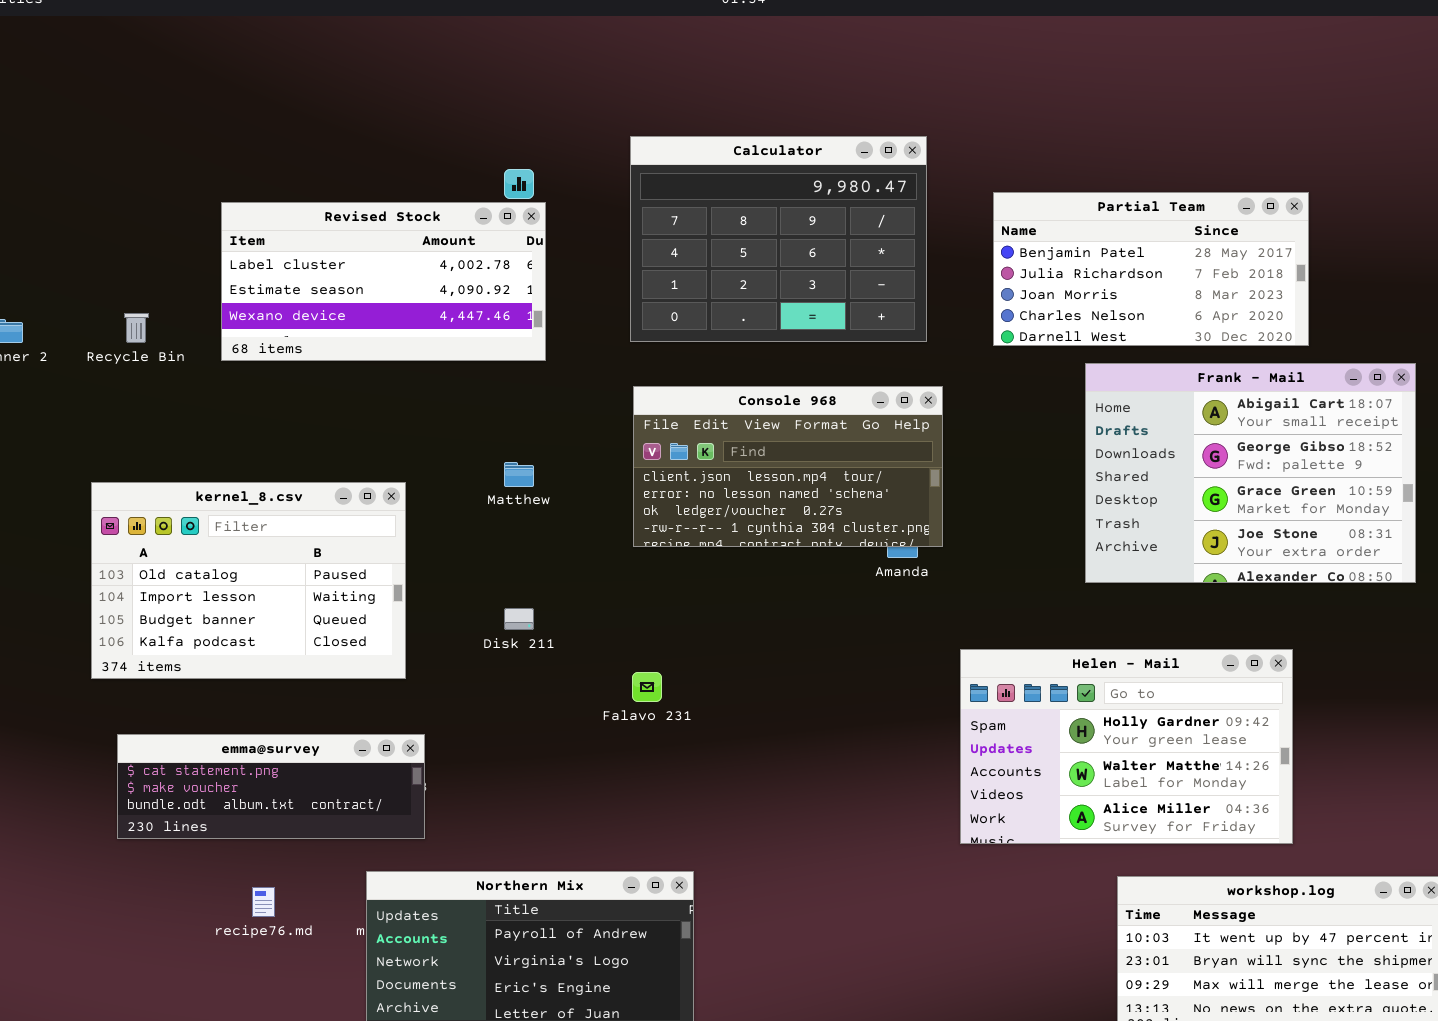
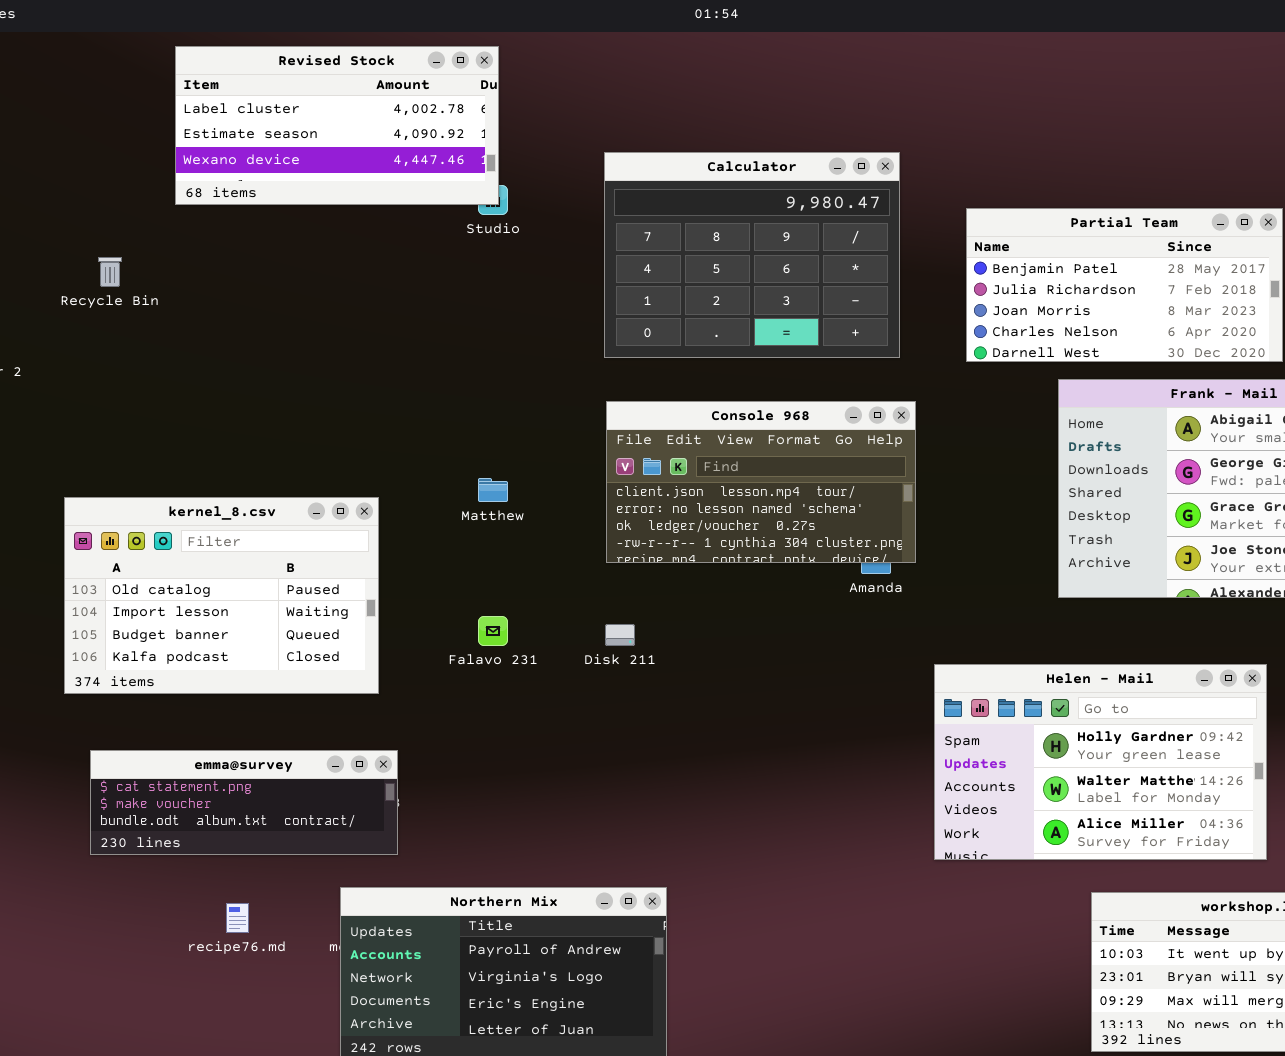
Revised Stock: [221,202,546,361] -> [175,46,499,205], moved
Recycle Bin: [124,313,149,343] -> [98,257,122,287], moved
Disk 211: [504,608,534,630] -> [605,624,635,646], moved
Falavo 231: [632,672,662,702] -> [478,616,508,646], moved

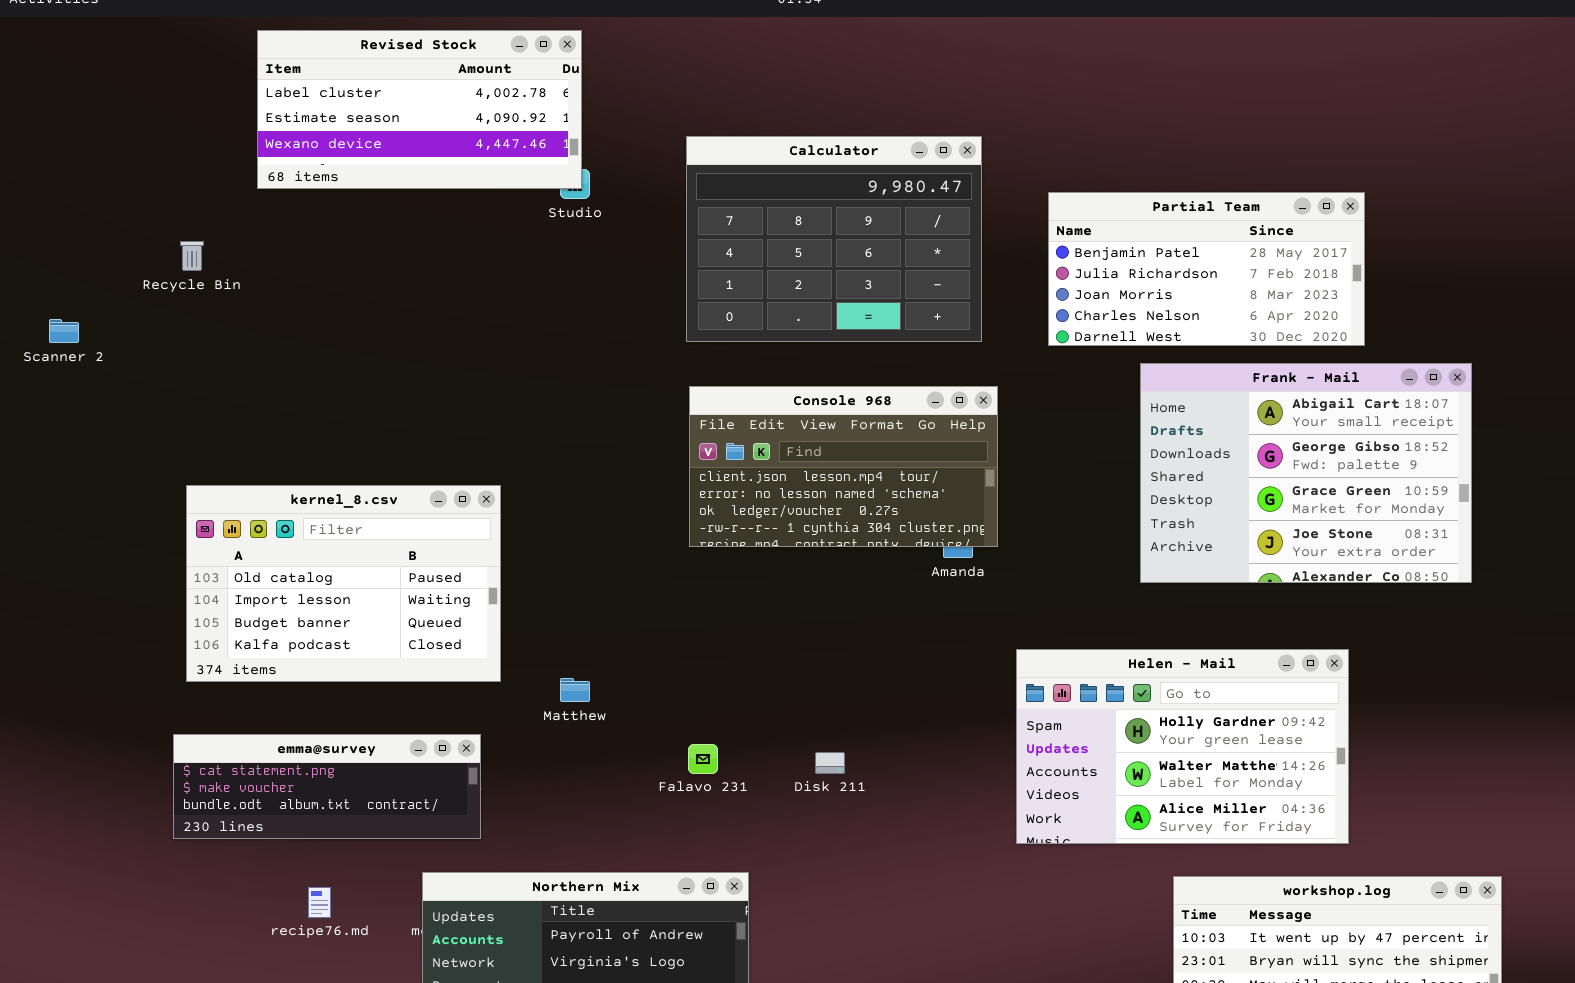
Matthew: [478,478,508,502] -> [560,678,590,702], moved
kernel_8.csv: [64,497,379,694] -> [186,485,501,682], moved
Falavo 231: [478,616,508,646] -> [688,744,718,774], moved
Disk 211: [605,624,635,646] -> [815,752,845,774], moved

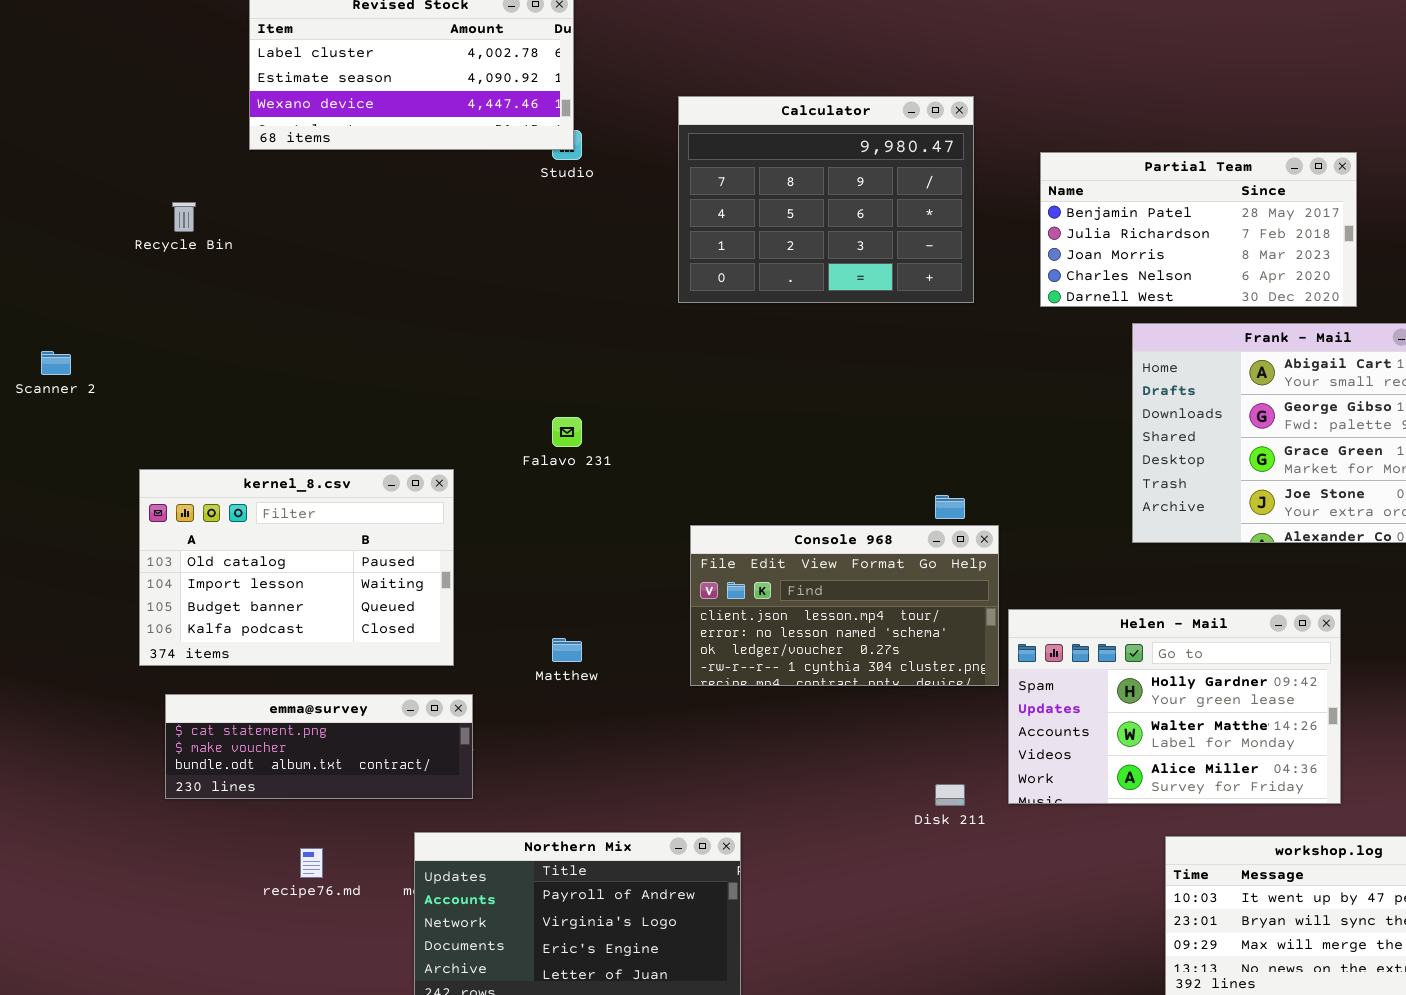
Scanner 2: [49,319,79,343] -> [41,351,71,375], moved
Console 968: [689,386,998,547] -> [690,525,999,686], moved
kernel_8.csv: [186,485,501,682] -> [139,469,454,666], moved
Falavo 231: [688,744,718,774] -> [552,417,582,447], moved
Disk 211: [815,752,845,774] -> [935,784,965,806], moved

